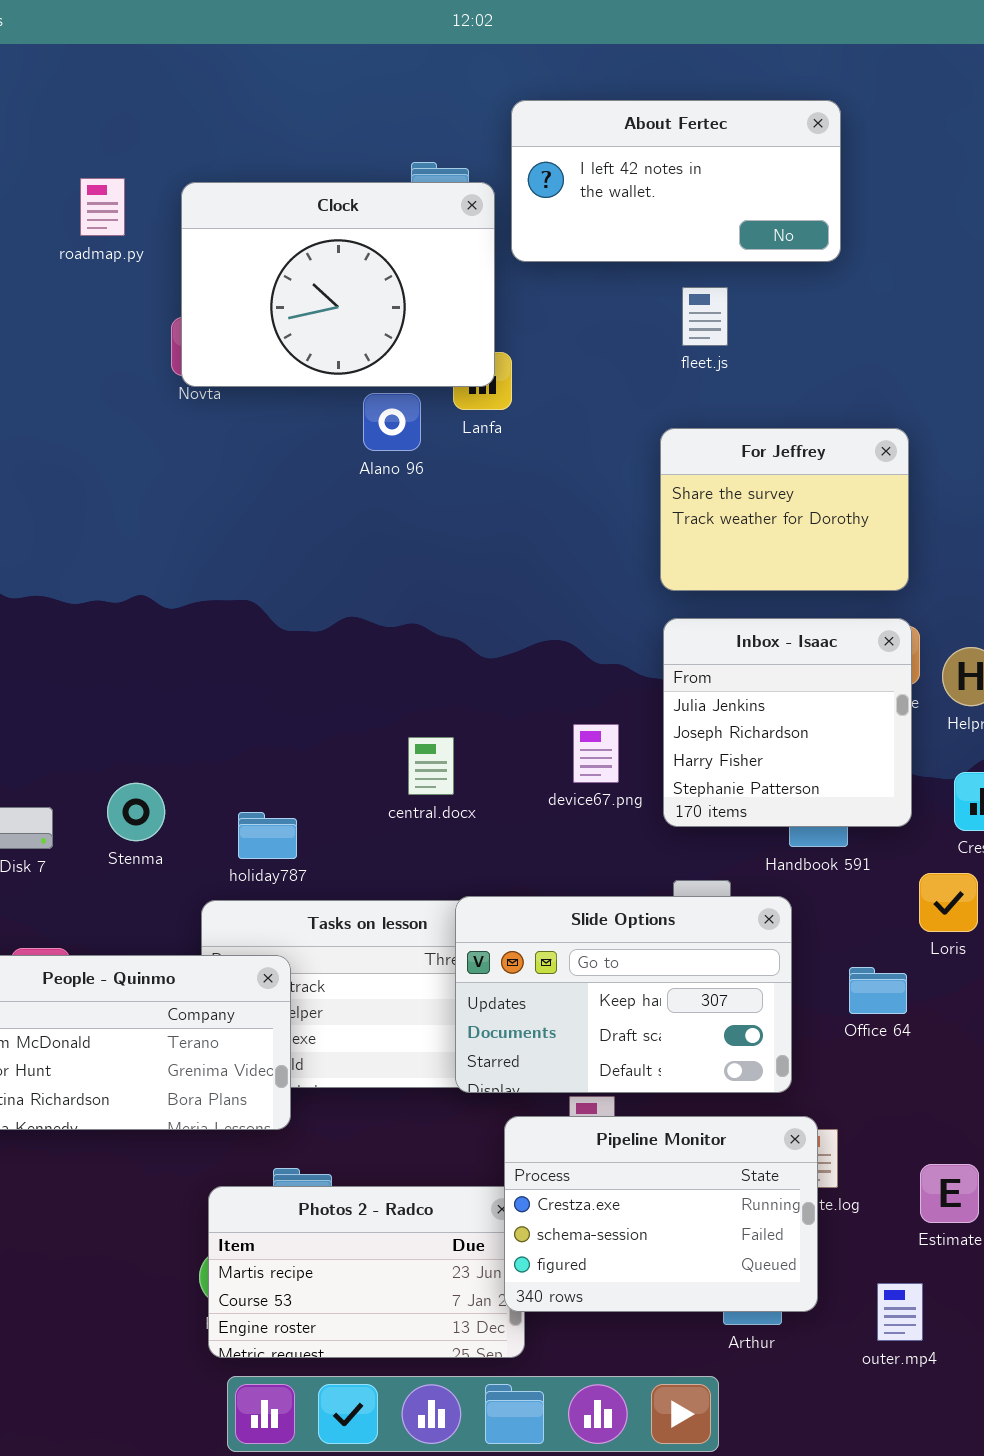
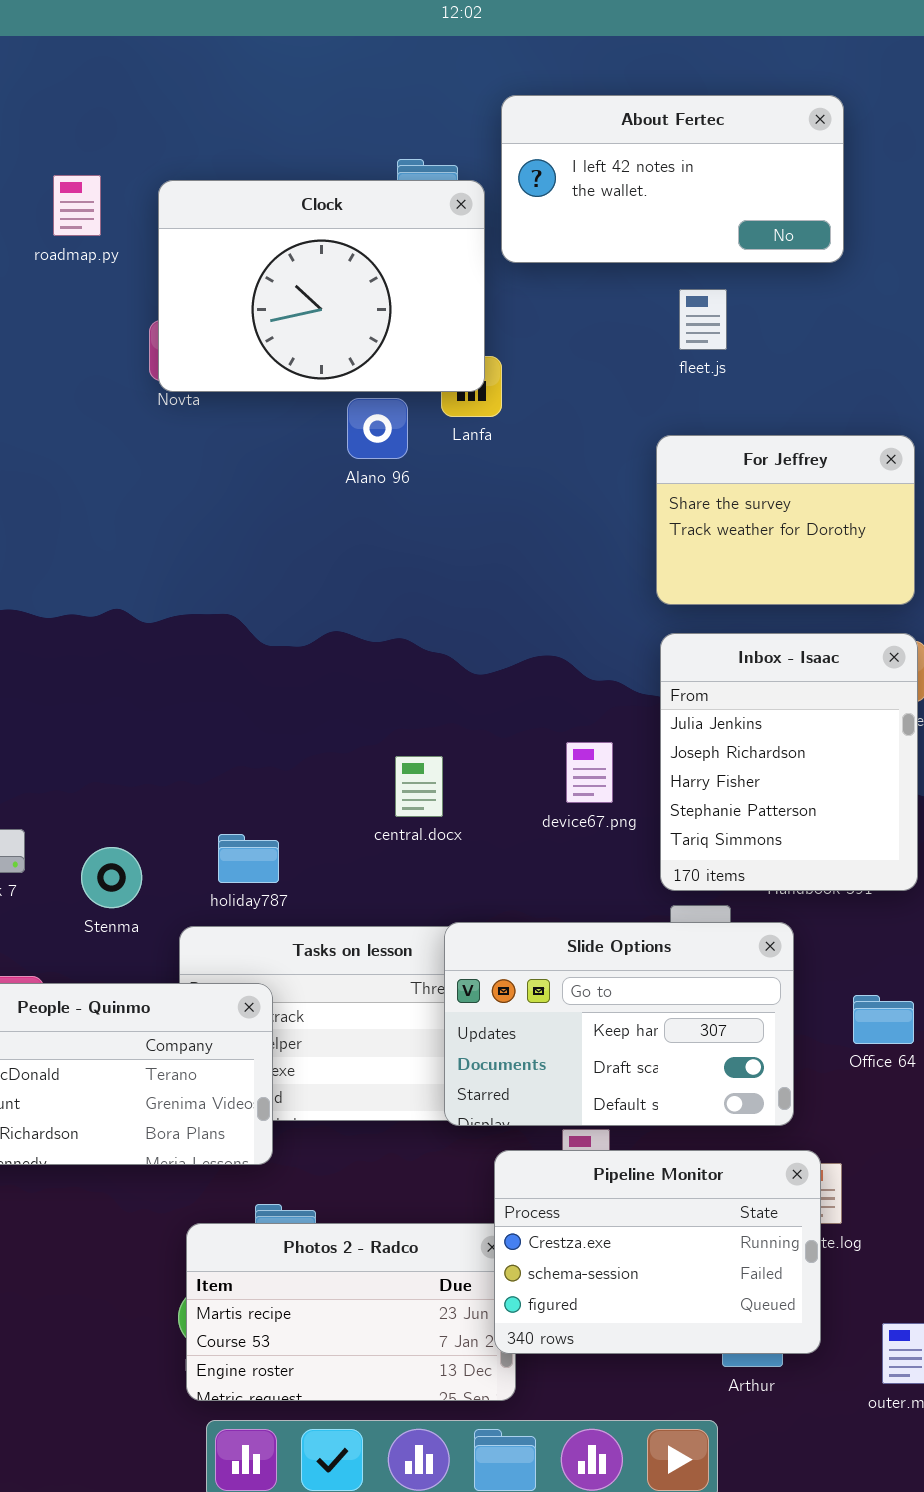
Inbox - Isaac: [663,618,912,827] -> [660,633,918,891], resized
Stenma: [107,783,165,841] -> [81,847,142,908], moved

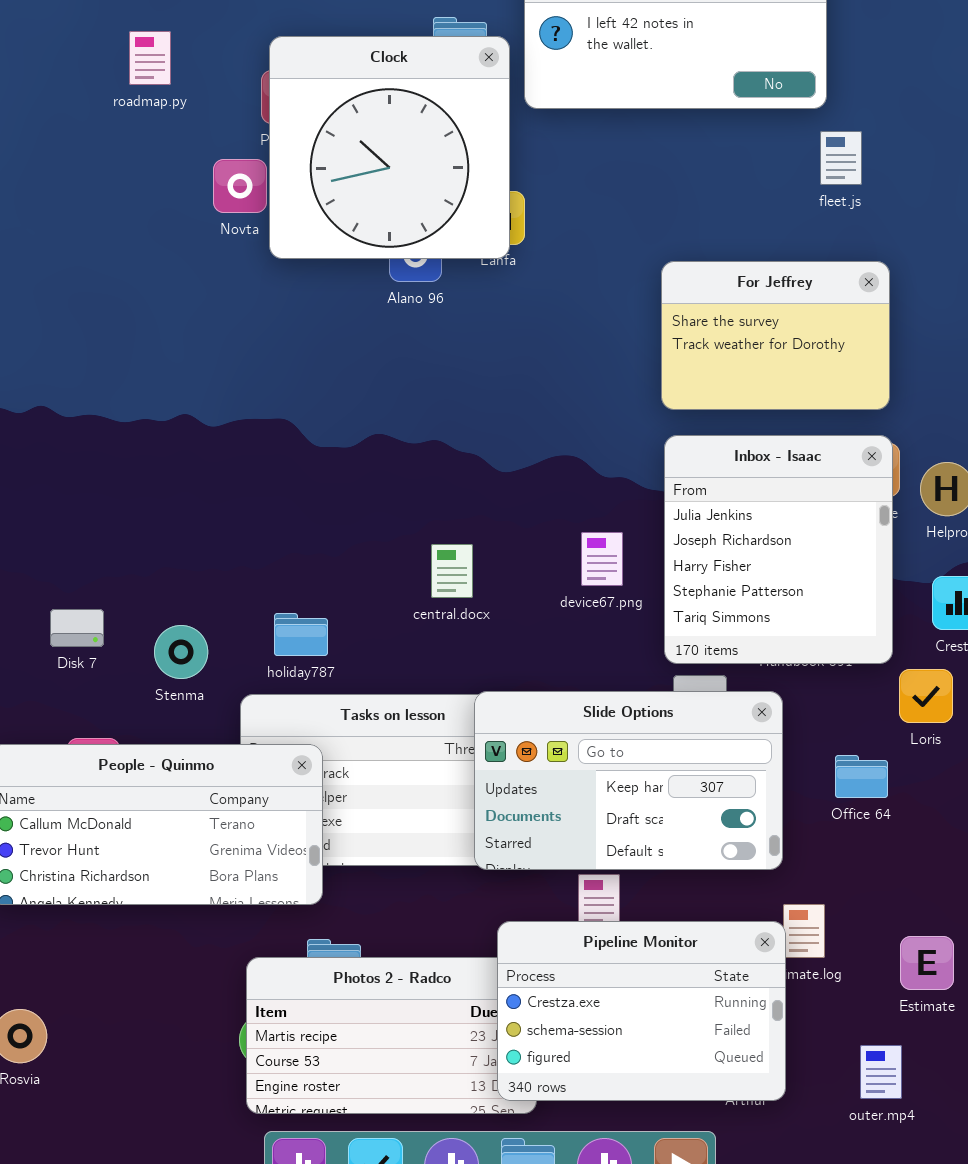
Clock: [158,180,485,392] -> [269,36,510,259], resized
fleet.js: [679,289,727,350] -> [820,131,862,185], moved
Pipeline Monitor: [494,1150,821,1354] -> [497,921,786,1101], moved

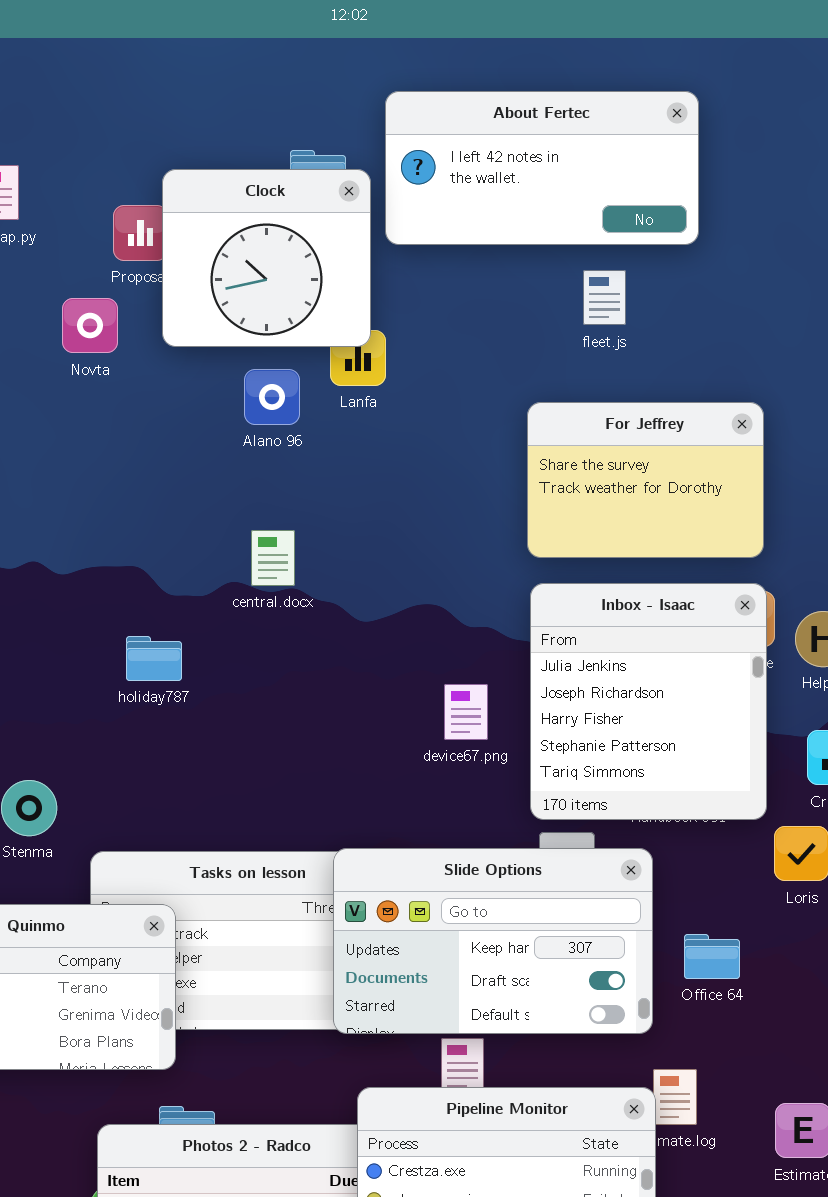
Clock: [269,36,510,259] -> [162,169,371,347], resized
fleet.js: [820,131,862,185] -> [583,270,626,325], moved
central.docx: [431,544,473,598] -> [251,530,295,586], moved
holiday787: [274,613,328,656] -> [126,636,182,681], moved
Office 64: [835,755,888,798] -> [684,934,740,979], moved

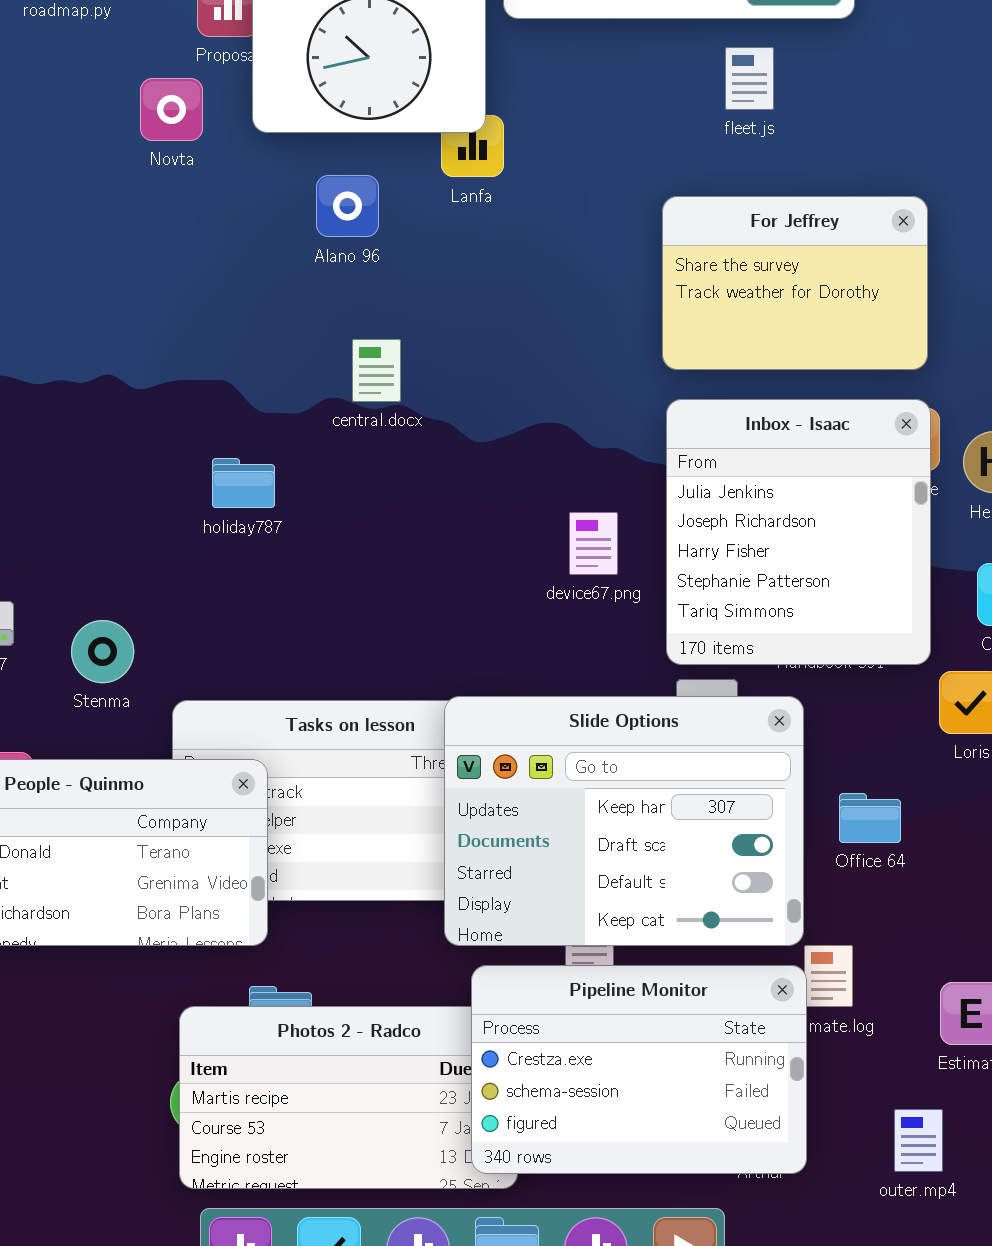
Alano 96: [244,369,300,425] -> [316,175,379,237], moved
Slide Options: [333,848,653,1034] -> [444,696,804,946], resized

